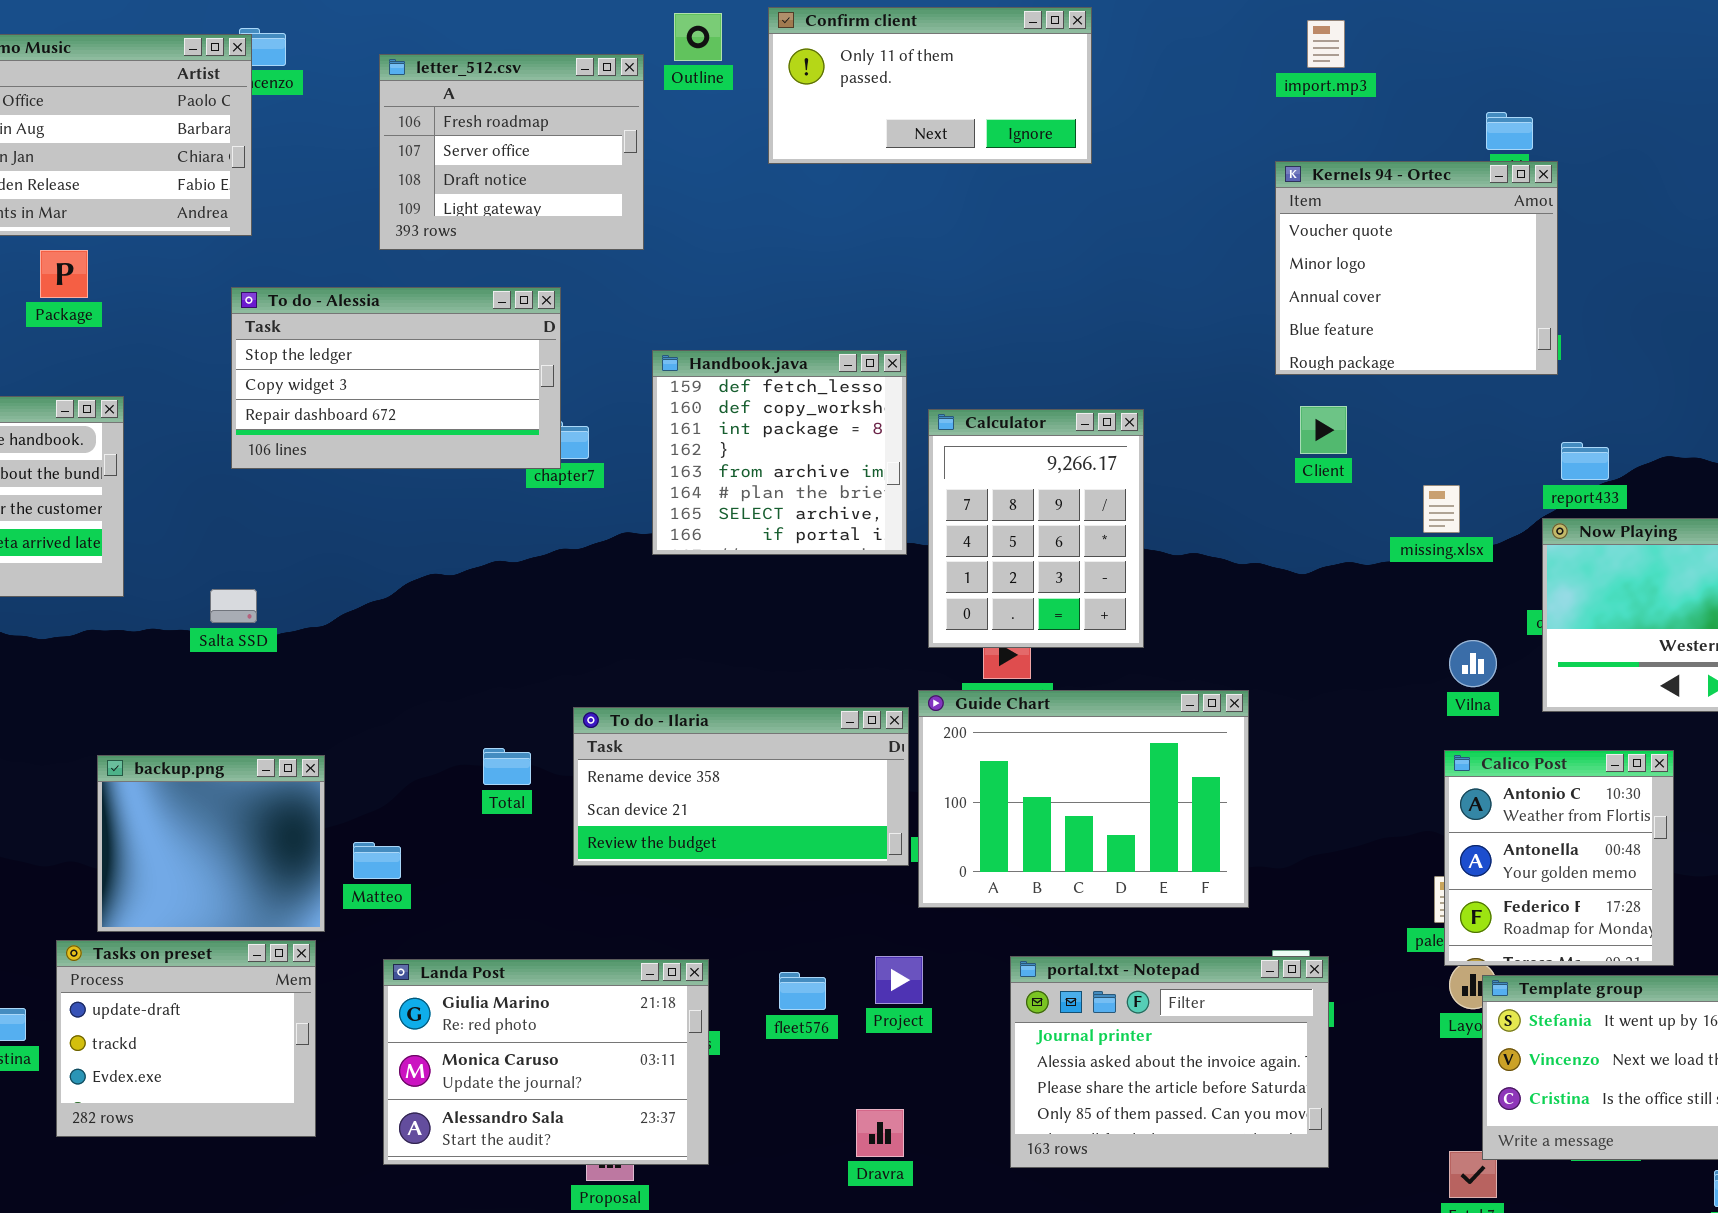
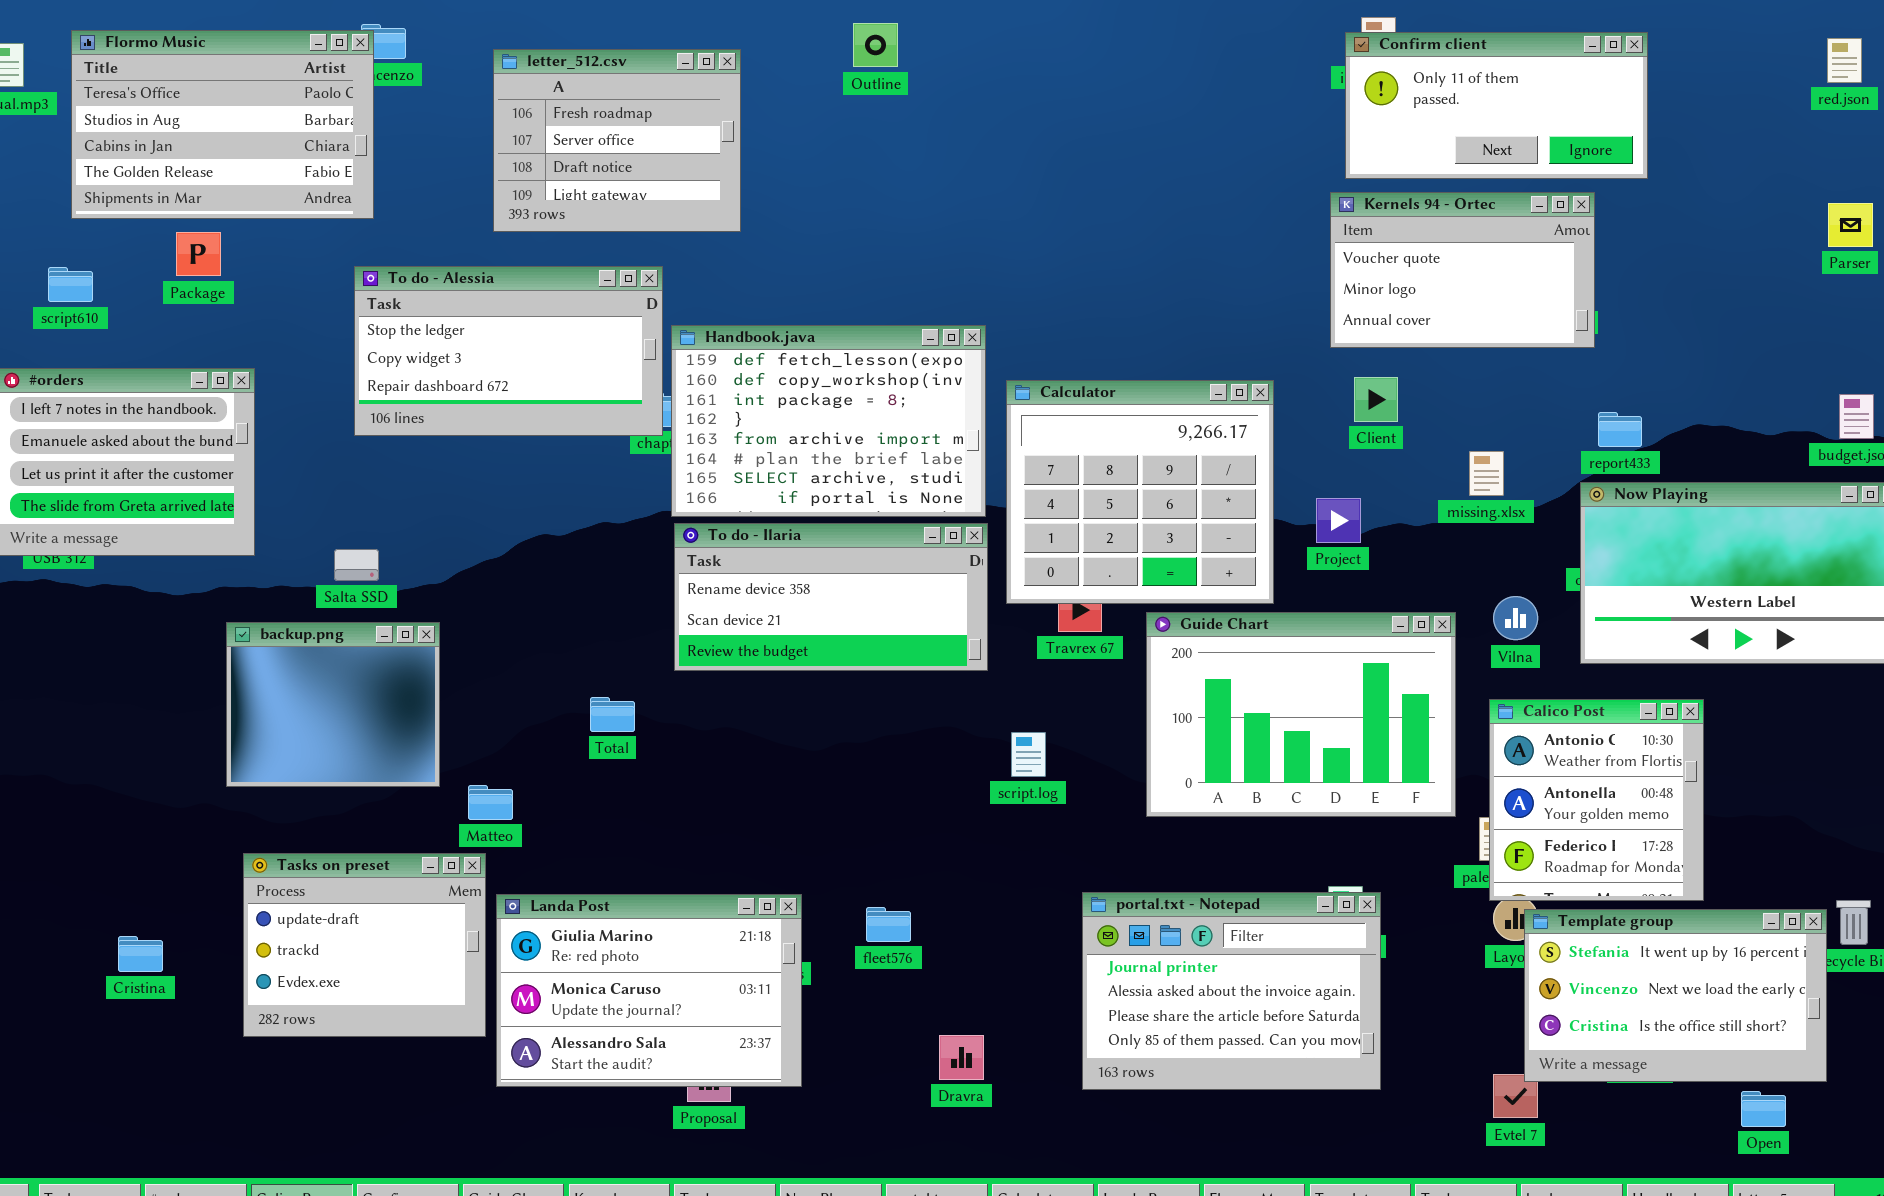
Confirm client: [768,7,1092,164] -> [1345,32,1648,179], moved
Outline: [674,13,722,61] -> [853,23,898,67], moved
Kernels 94 - Ortec: [1275,161,1558,375] -> [1330,192,1595,348], resized
Handbook.java: [652,350,907,555] -> [671,325,986,517], resized
Calculator: [928,409,1144,648] -> [1006,380,1274,604], resized
Guide Chart: [918,690,1249,908] -> [1146,612,1456,817], moved
To do - Ilaria: [573,707,909,866] -> [674,523,988,671], moved
backup.png: [97,755,325,932] -> [226,622,440,787], moved
Tasks on preset: [56,940,316,1137] -> [243,853,486,1037], moved
Project: [875,956,923,1004] -> [1316,498,1361,543], moved

